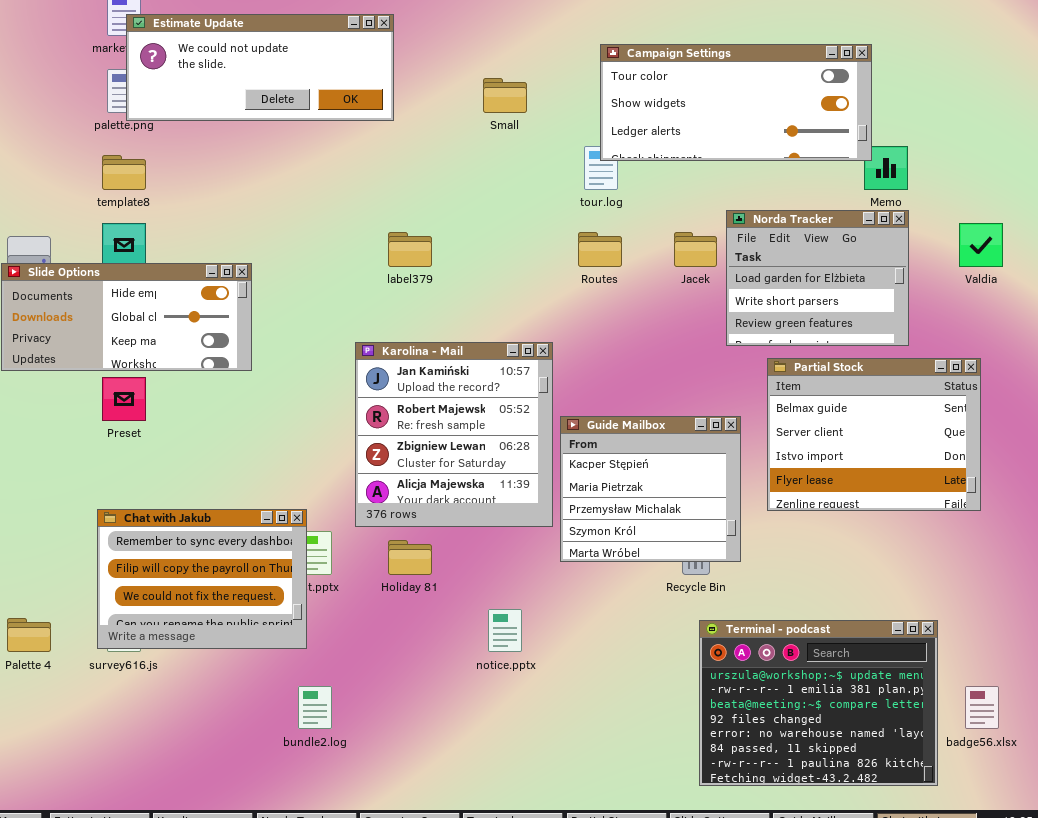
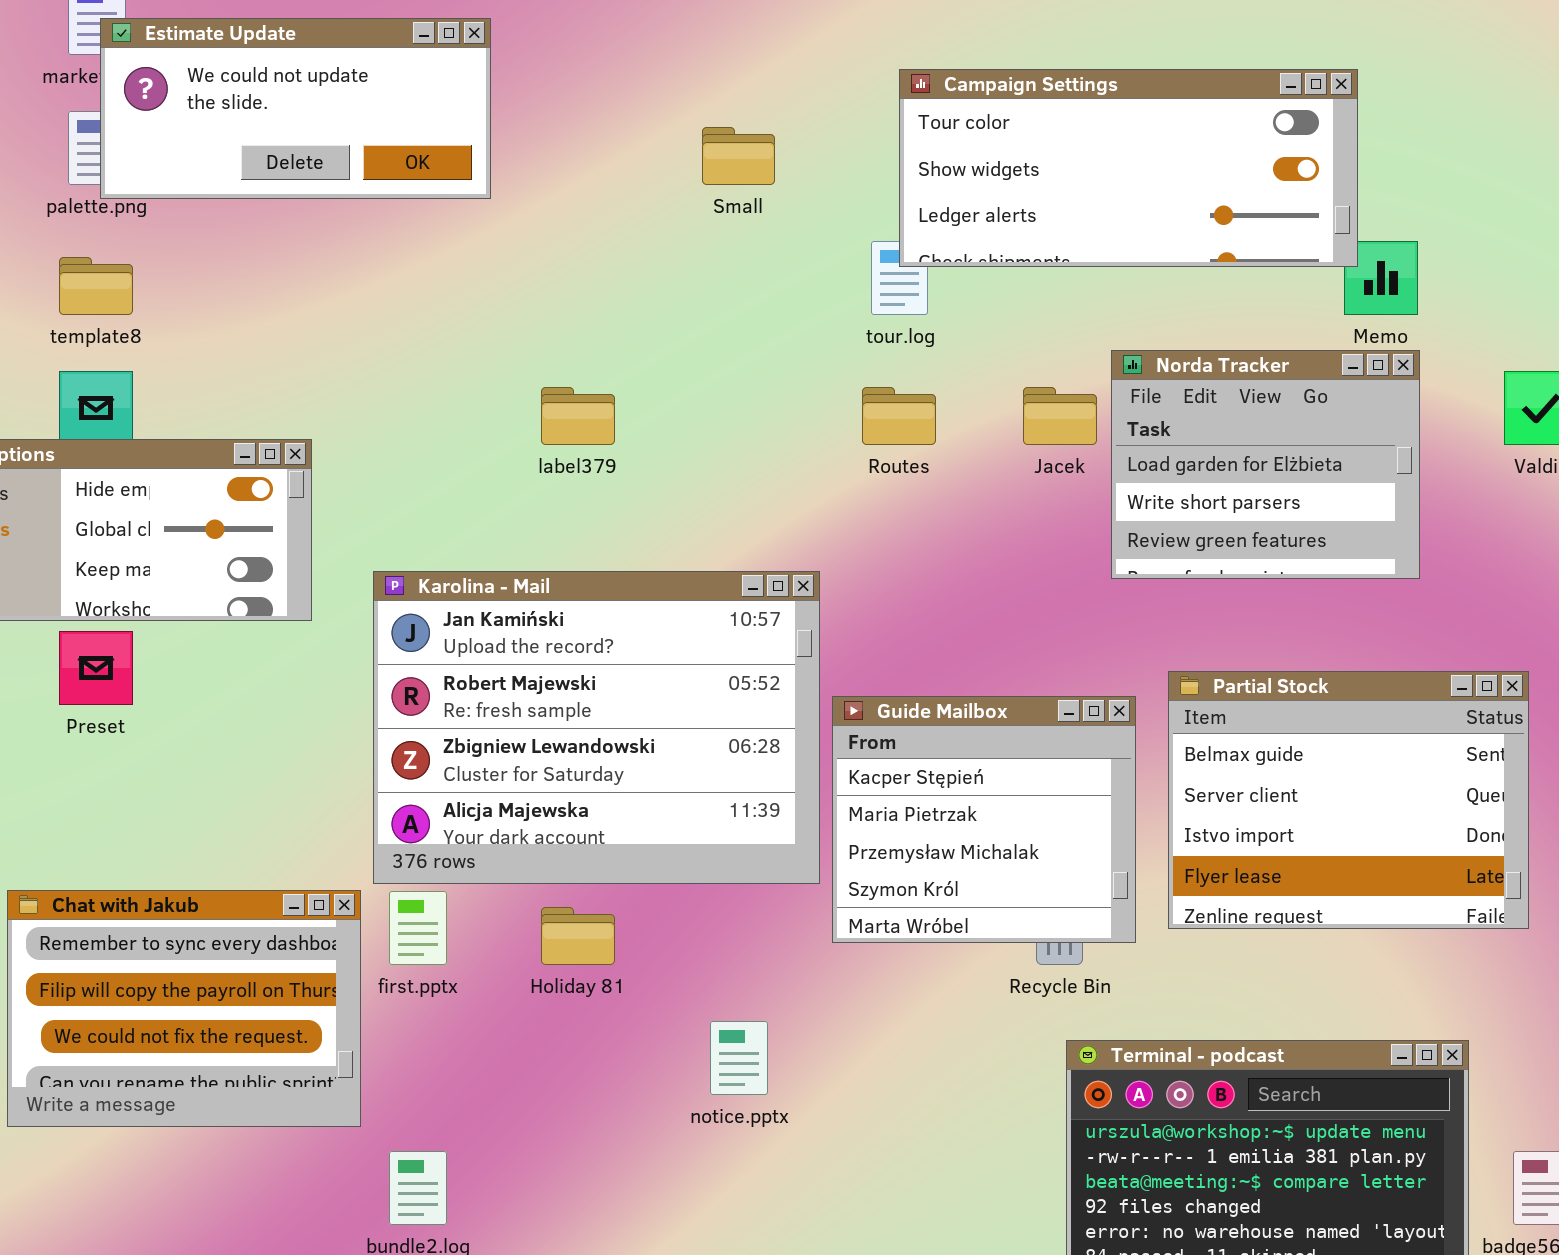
Estimate Update: [126,14,394,121] -> [100,18,491,199], resized
Karolina - Mail: [355,342,553,527] -> [373,571,820,884], resized
Partial Stock: [767,358,981,511] -> [1168,671,1529,929], moved
Chat with Jakub: [97,509,307,649] -> [7,890,361,1127], moved

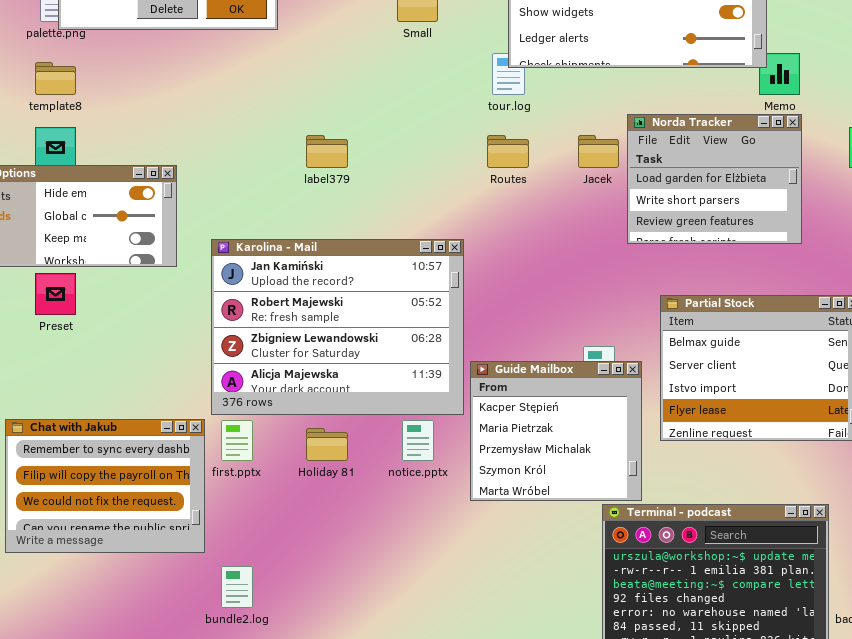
Guide Mailbox: [832,696,1136,943] -> [470,361,642,501], moved
notice.pptx: [710,1021,768,1095] -> [402,420,434,461], moved

